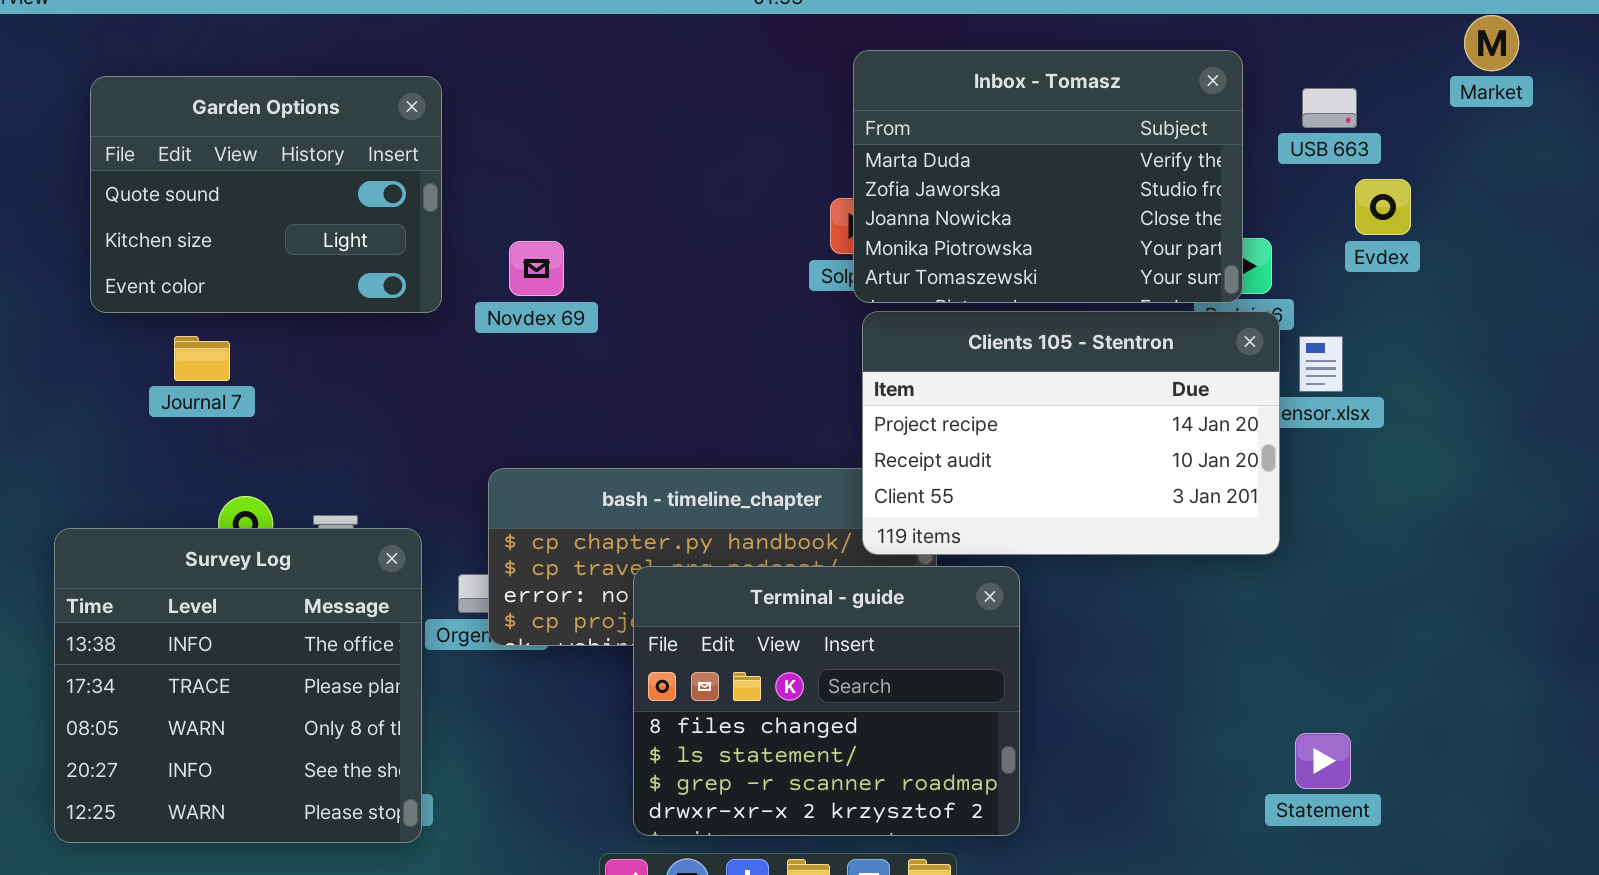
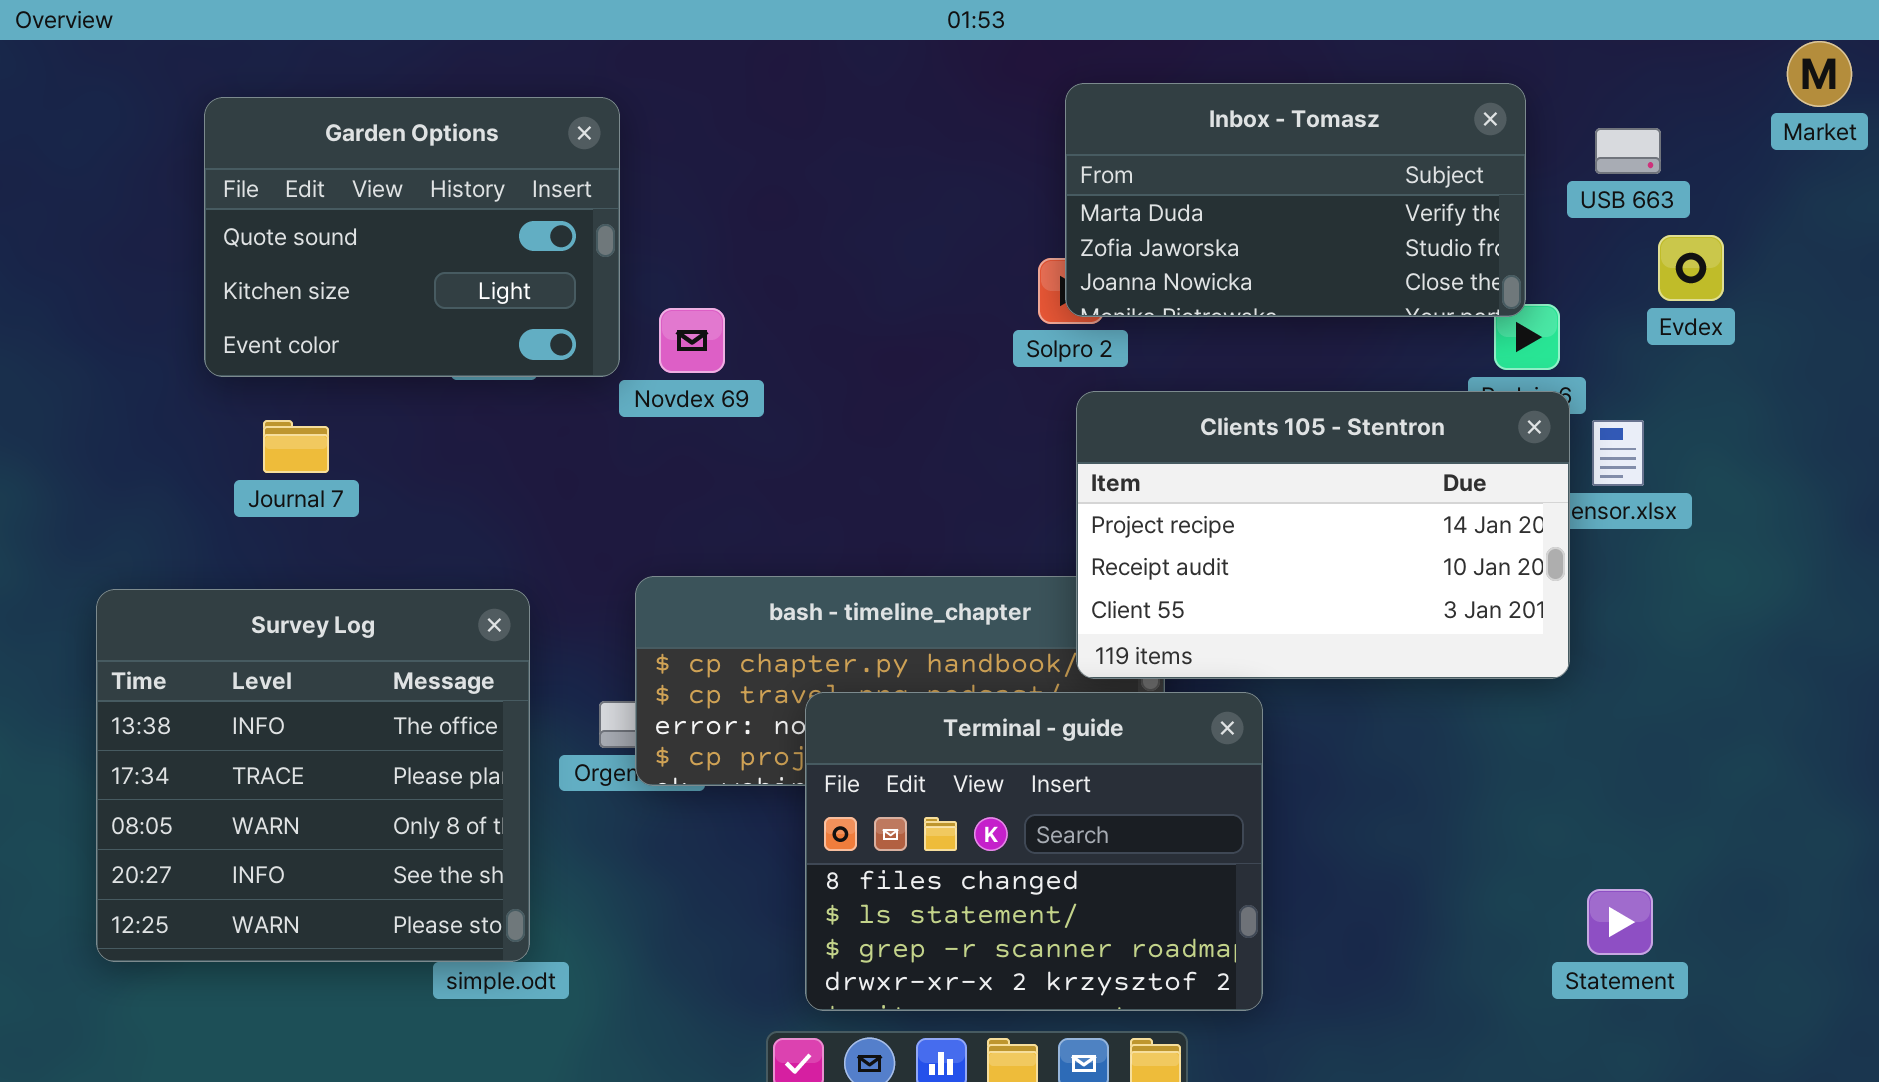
Inbox - Tomasz: [853,50,1243,303] -> [1065,83,1526,317], resized
Garden Options: [90,76,442,313] -> [204,97,620,377], moved
Survey Log: [54,528,422,843] -> [96,589,530,962], moved

